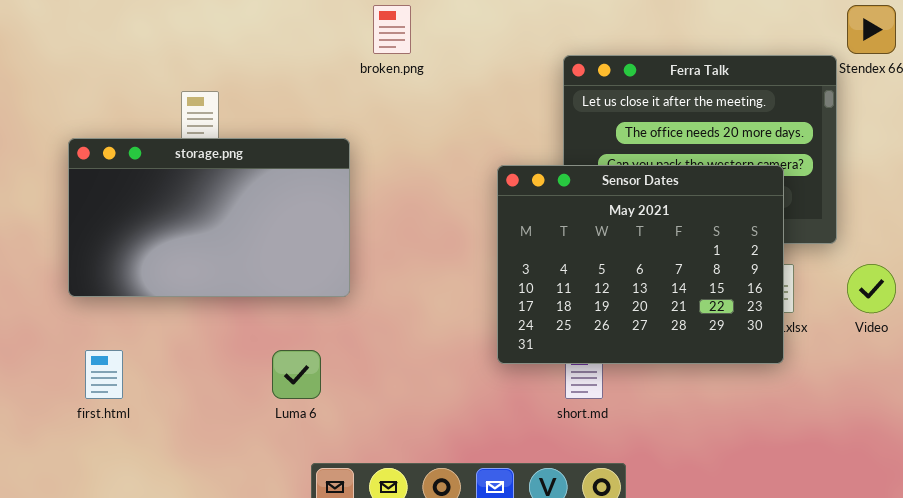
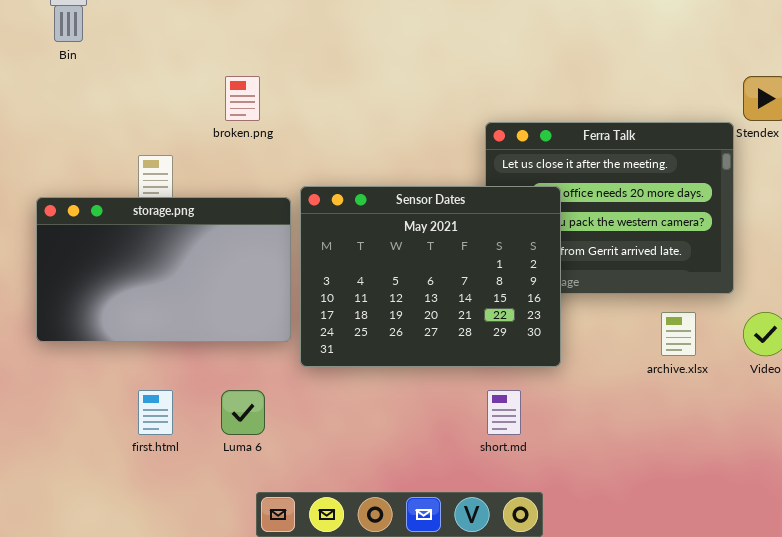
broken.png: [373,5,411,54] -> [225,76,260,121], moved
Sensor Dates: [497,165,784,364] -> [300,186,561,367], moved
first.html: [85,350,123,399] -> [138,390,173,435], moved

